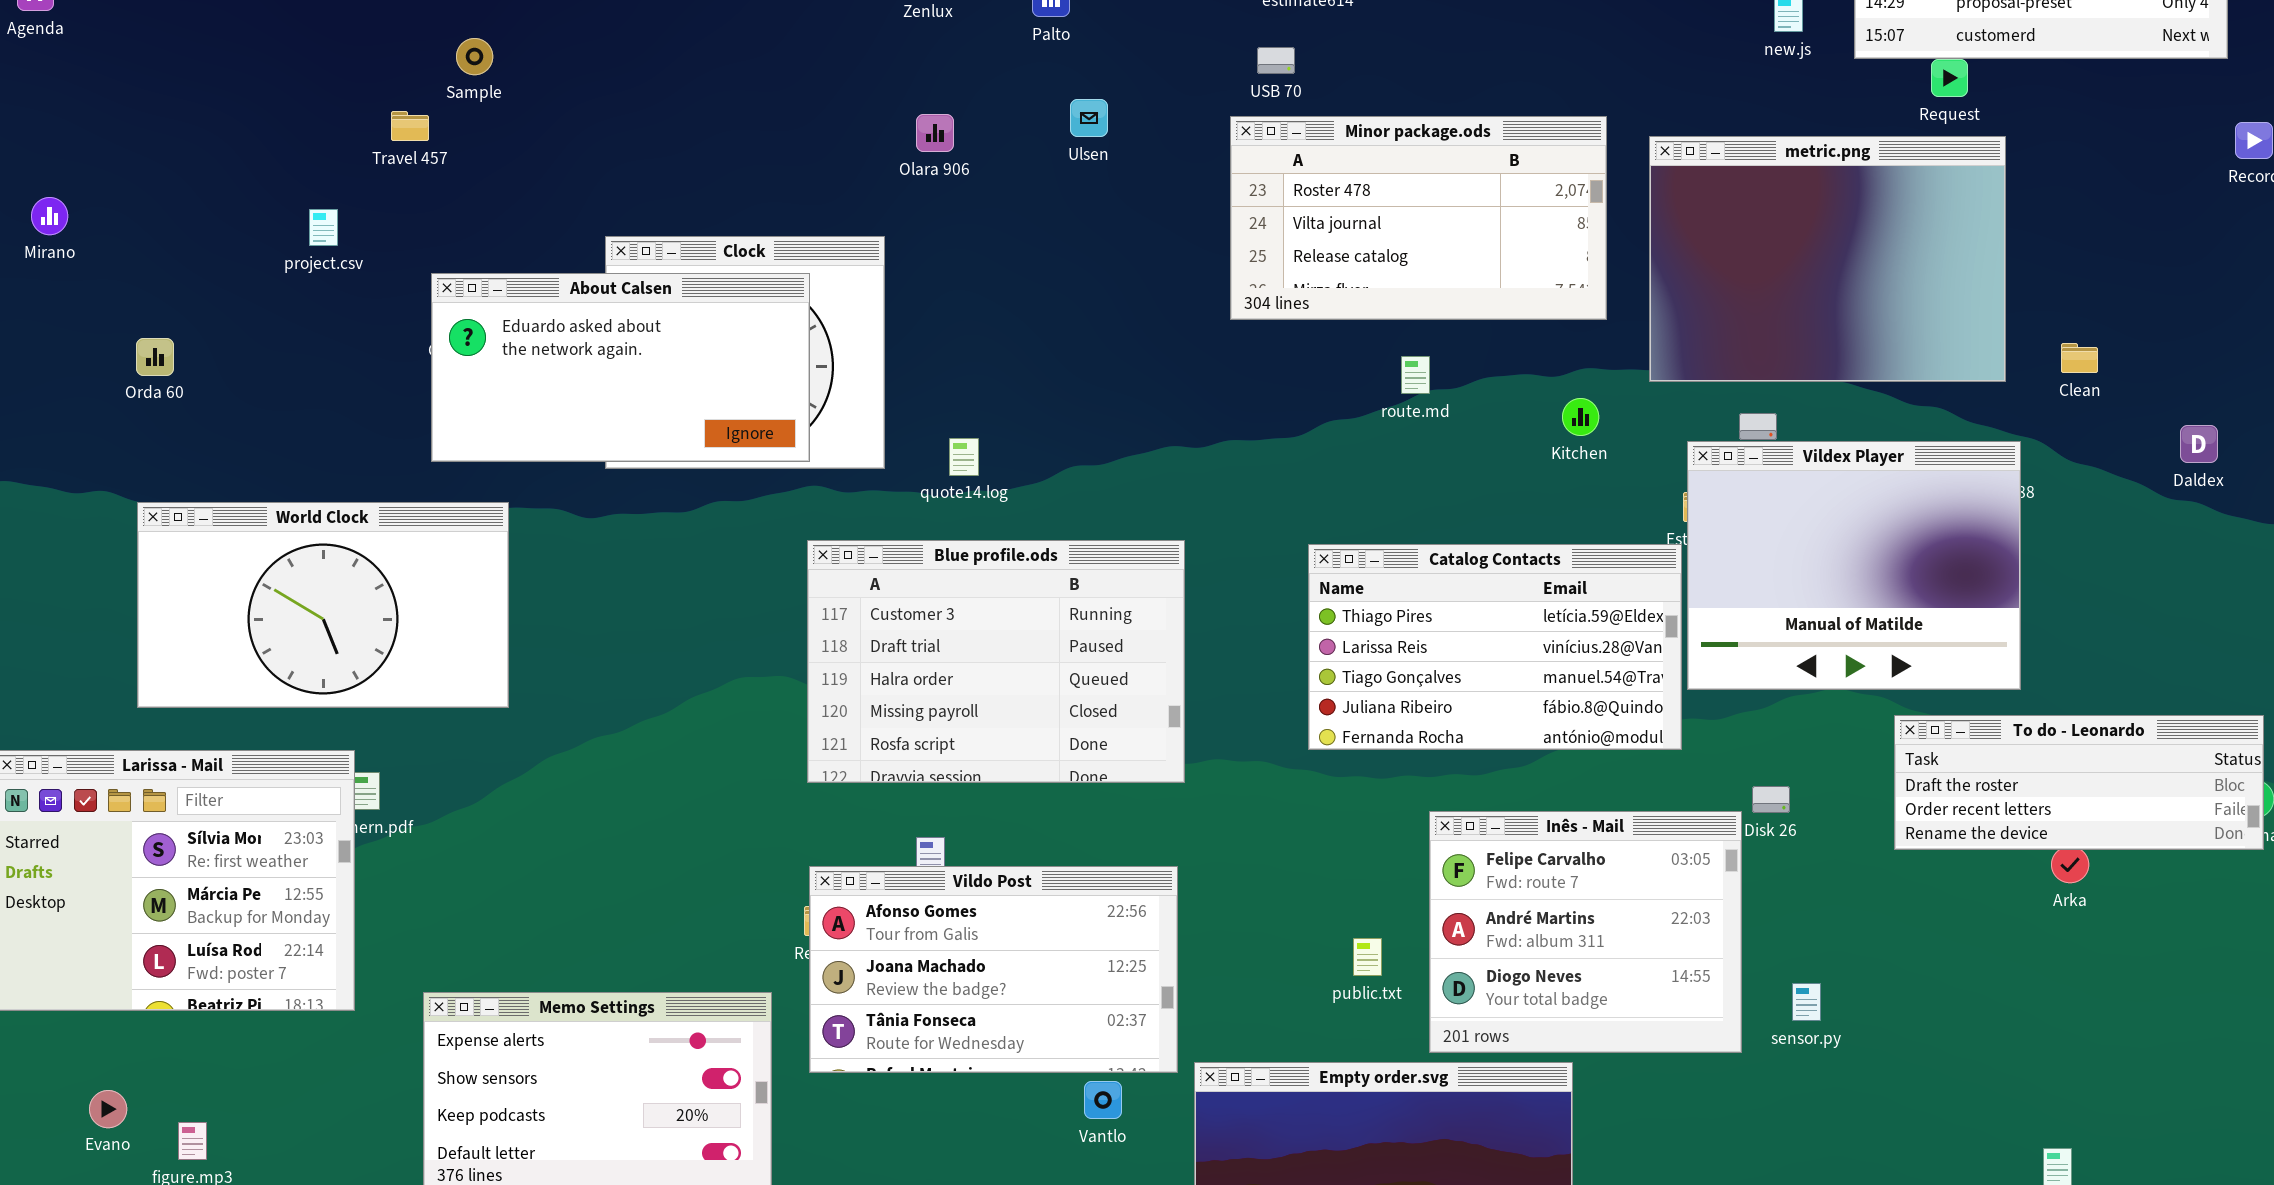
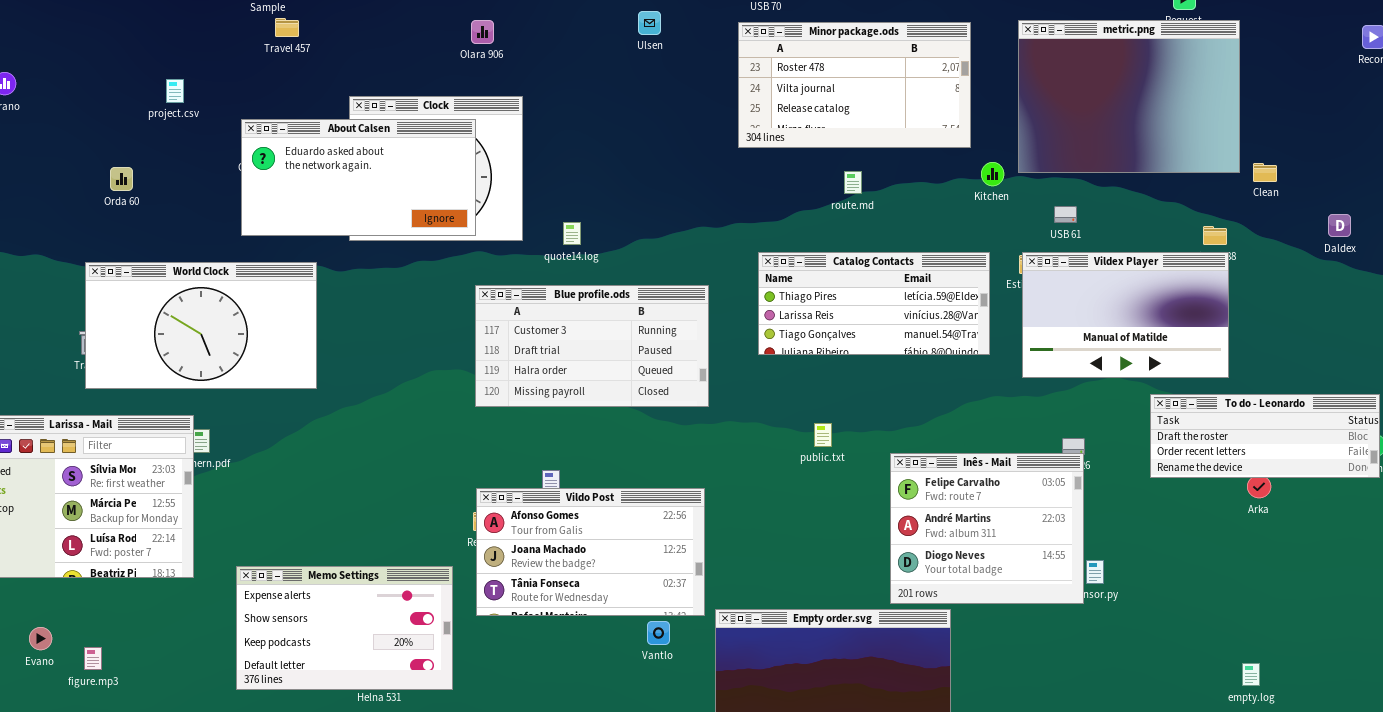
Travel 457: [391,111,429,141] -> [275,18,299,37], moved
Olara 906: [916,114,954,152] -> [471,20,494,44], moved
metric.png: [1649,136,2006,382] -> [1018,20,1240,173], moved
Orda 60: [136,338,174,376] -> [110,167,133,191], moved
Kitchen: [1562,398,1599,436] -> [981,162,1004,186], moved
Vildex Player: [1687,441,2021,690] -> [1022,252,1229,378], resized
World Clock: [137,502,509,708] -> [85,262,317,389], moved
Blue profile.ods: [807,540,1185,783] -> [475,285,709,407], resized
Catalog Contacts: [1308,544,1682,750] -> [758,252,990,355], moved, resized
Inês - Mail: [1429,811,1742,1053] -> [890,453,1084,604], moved
public.txt: [1353,938,1382,976] -> [814,423,832,447], moved

